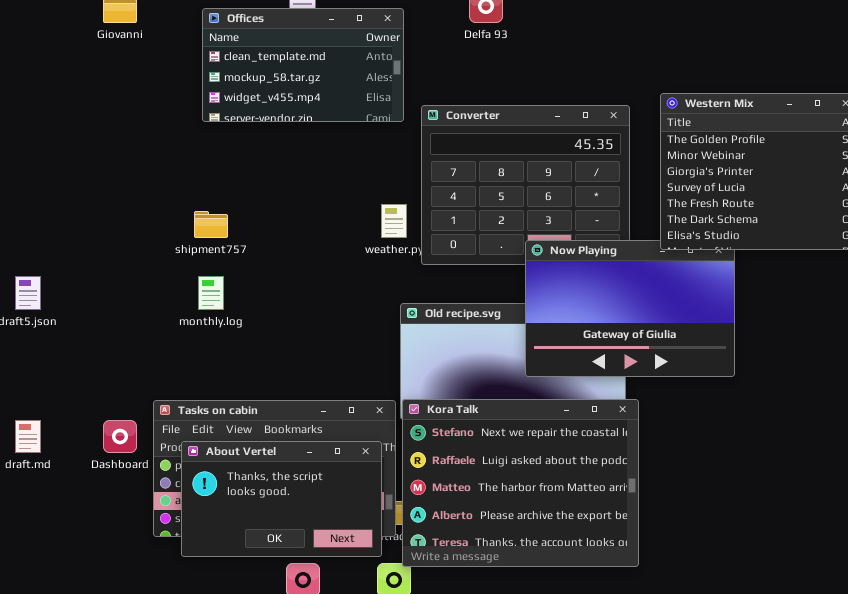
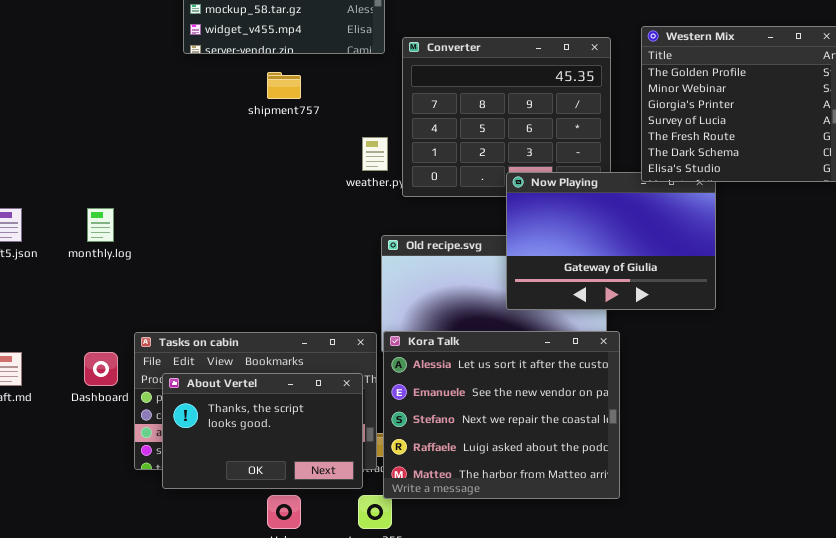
shipment757: [194,211,228,238] -> [267,72,301,99], moved
monthly.log: [198,276,224,310] -> [87,208,114,242], moved
Kora Talk: [402,399,639,567] -> [383,331,620,499], scrolled up 2 rows

